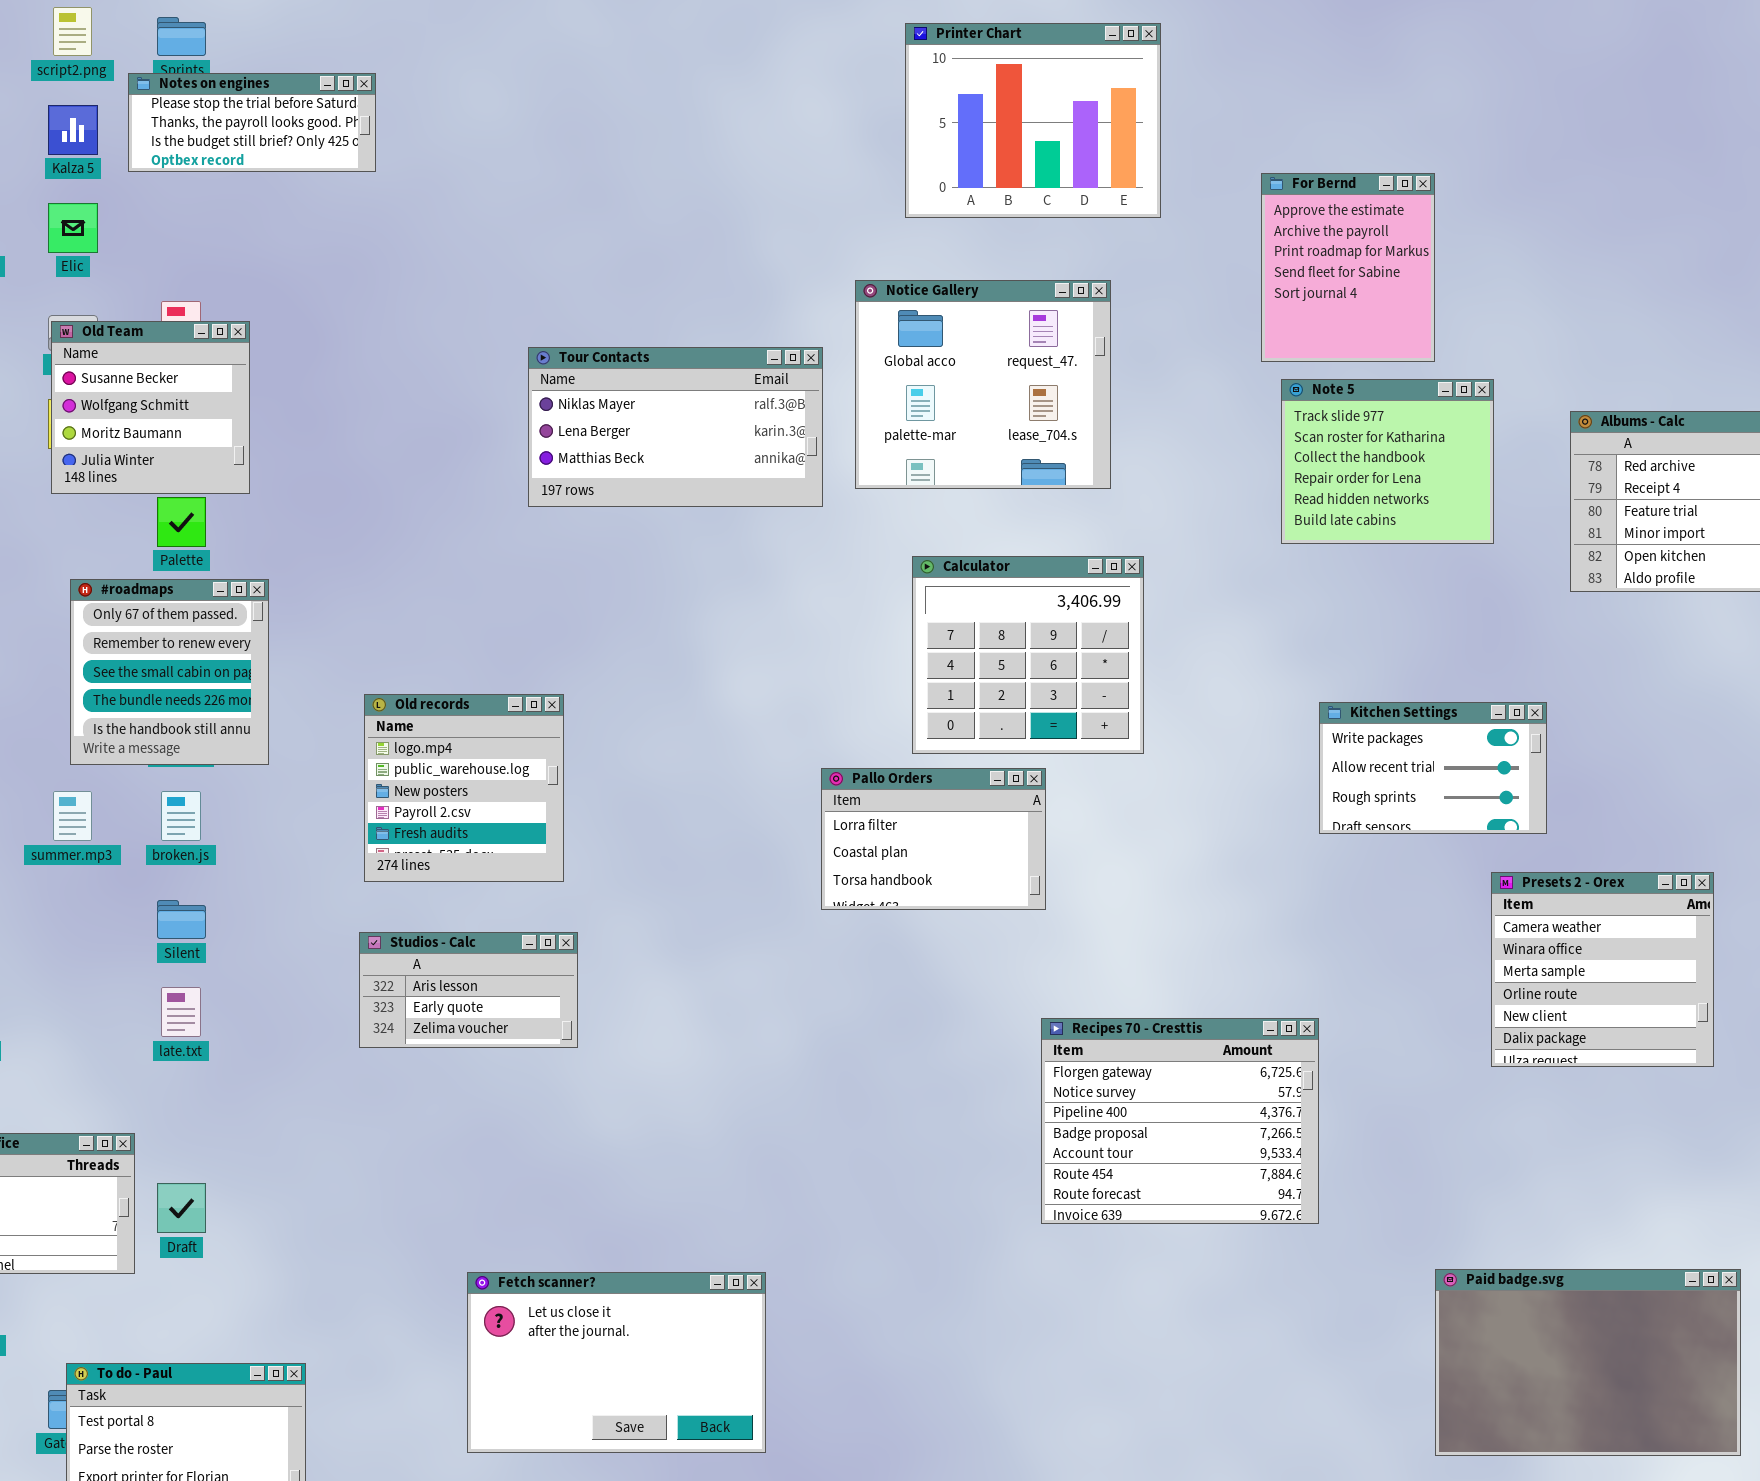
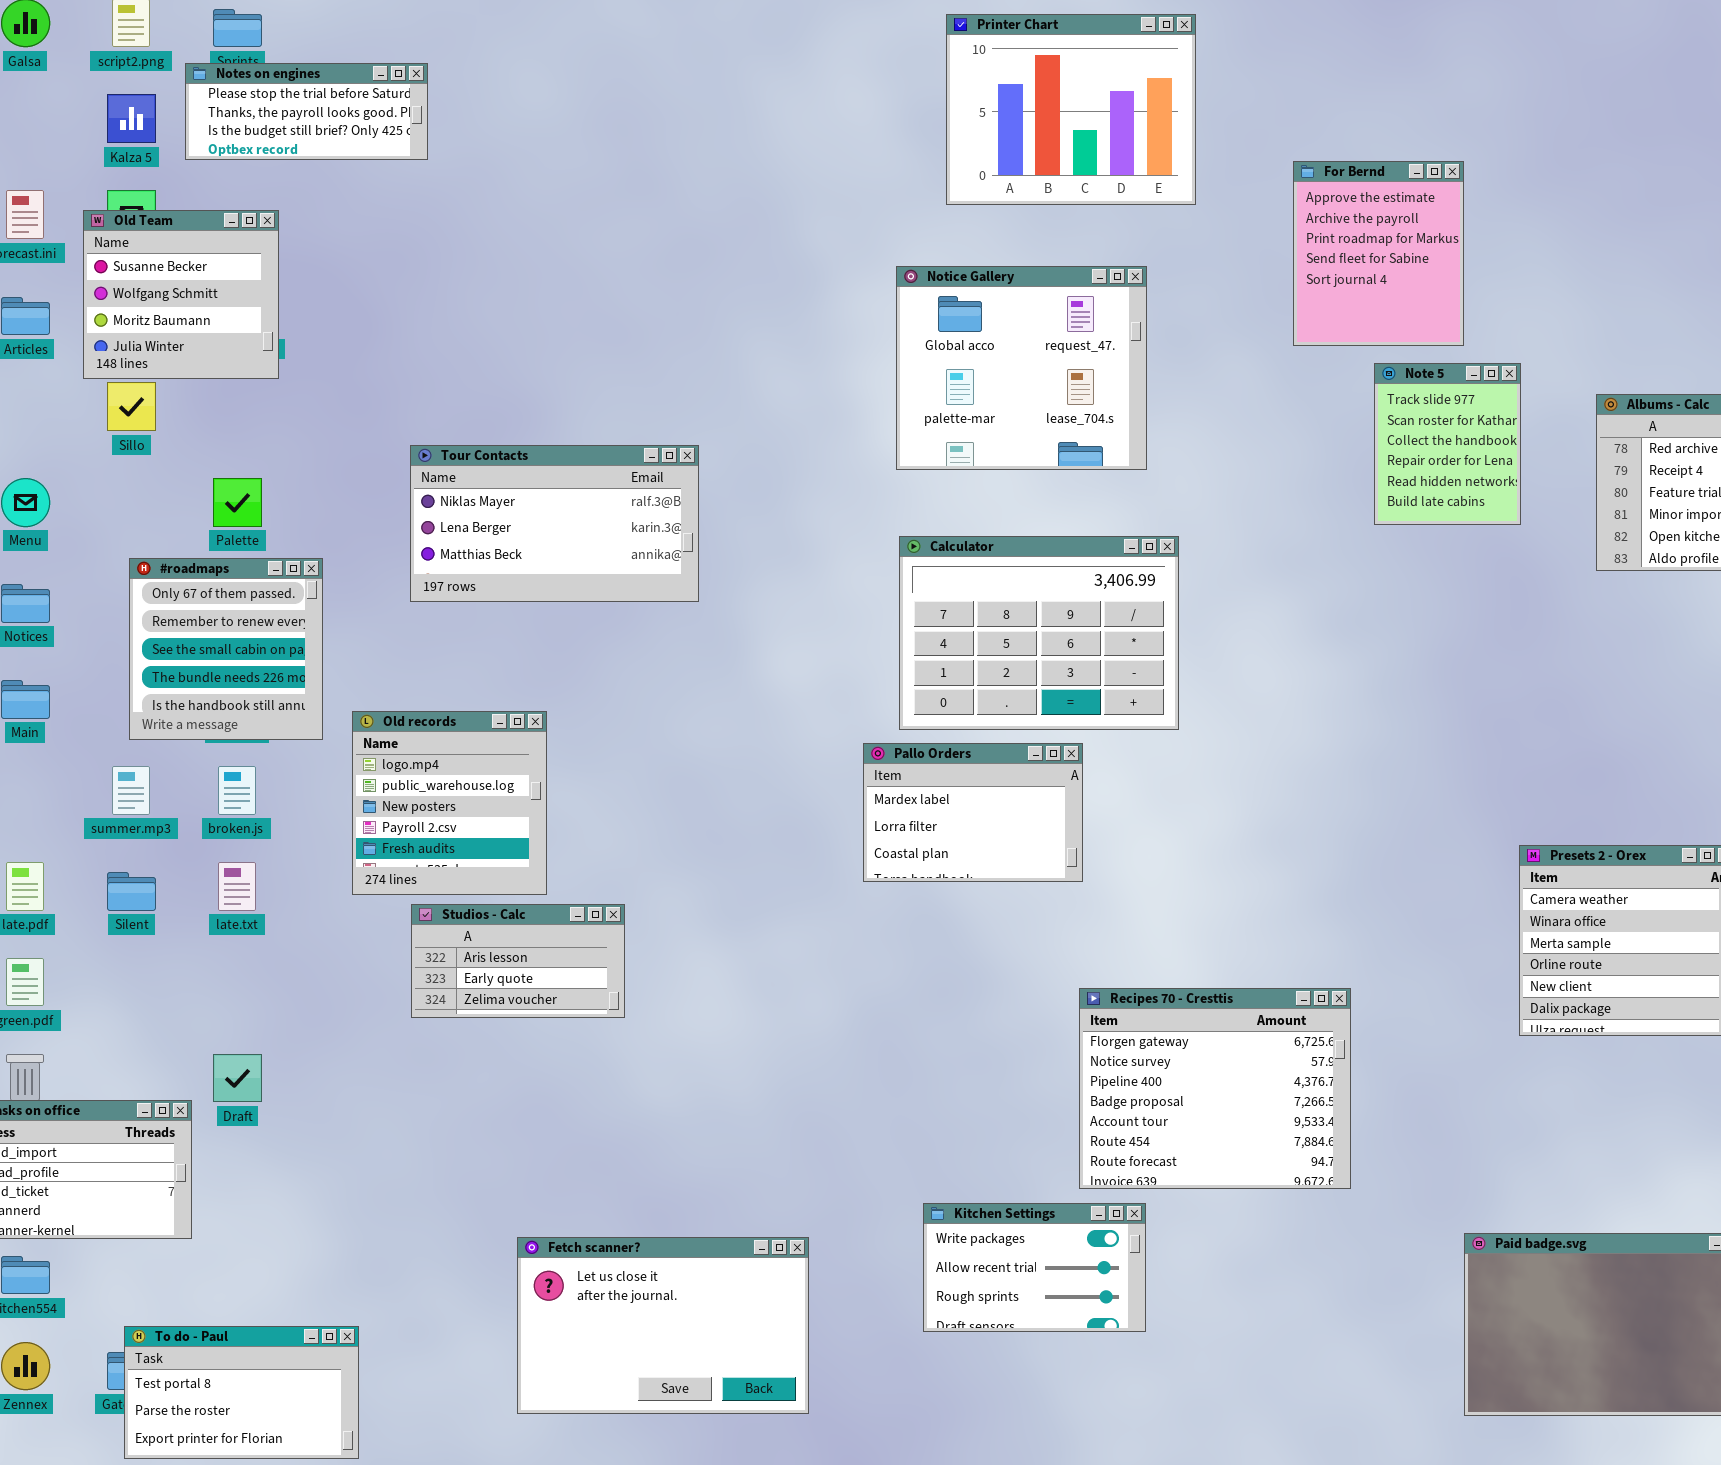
Old Team: [51,321,250,494] -> [83,210,279,379], moved
Tour Contacts: [528,347,823,507] -> [410,445,699,602], moved
Note 5: [1281,379,1494,544] -> [1374,363,1521,525], resized
Calculator: [912,556,1144,754] -> [899,536,1179,730], resized
Old records: [364,694,564,882] -> [352,711,547,895], moved
Kitchen Settings: [1319,702,1547,834] -> [923,1203,1146,1332], moved
Pallo Orders: [821,768,1046,910] -> [863,743,1083,882], scrolled up 1 row
Silent: [157,900,206,939] -> [107,872,156,911], moved
late.txt: [161,987,201,1037] -> [218,862,256,911], moved
Draft: [157,1183,206,1233] -> [213,1054,262,1102], moved

